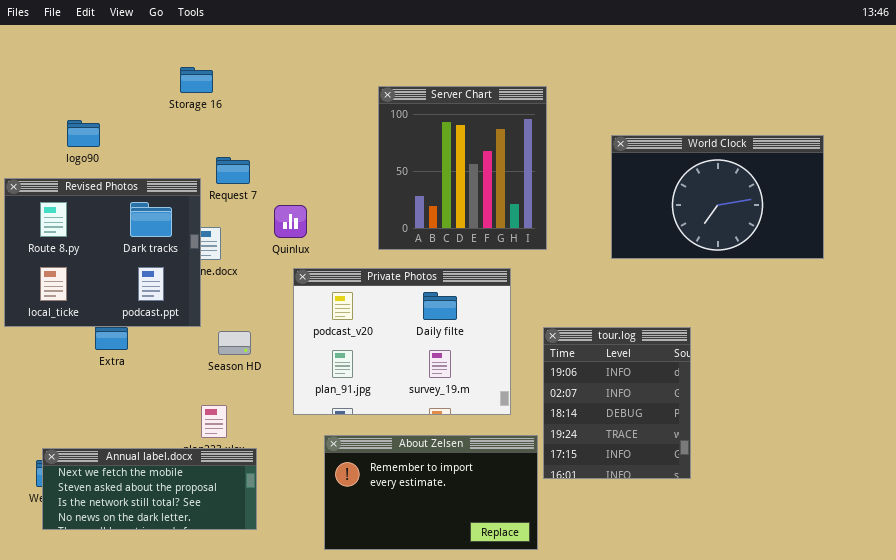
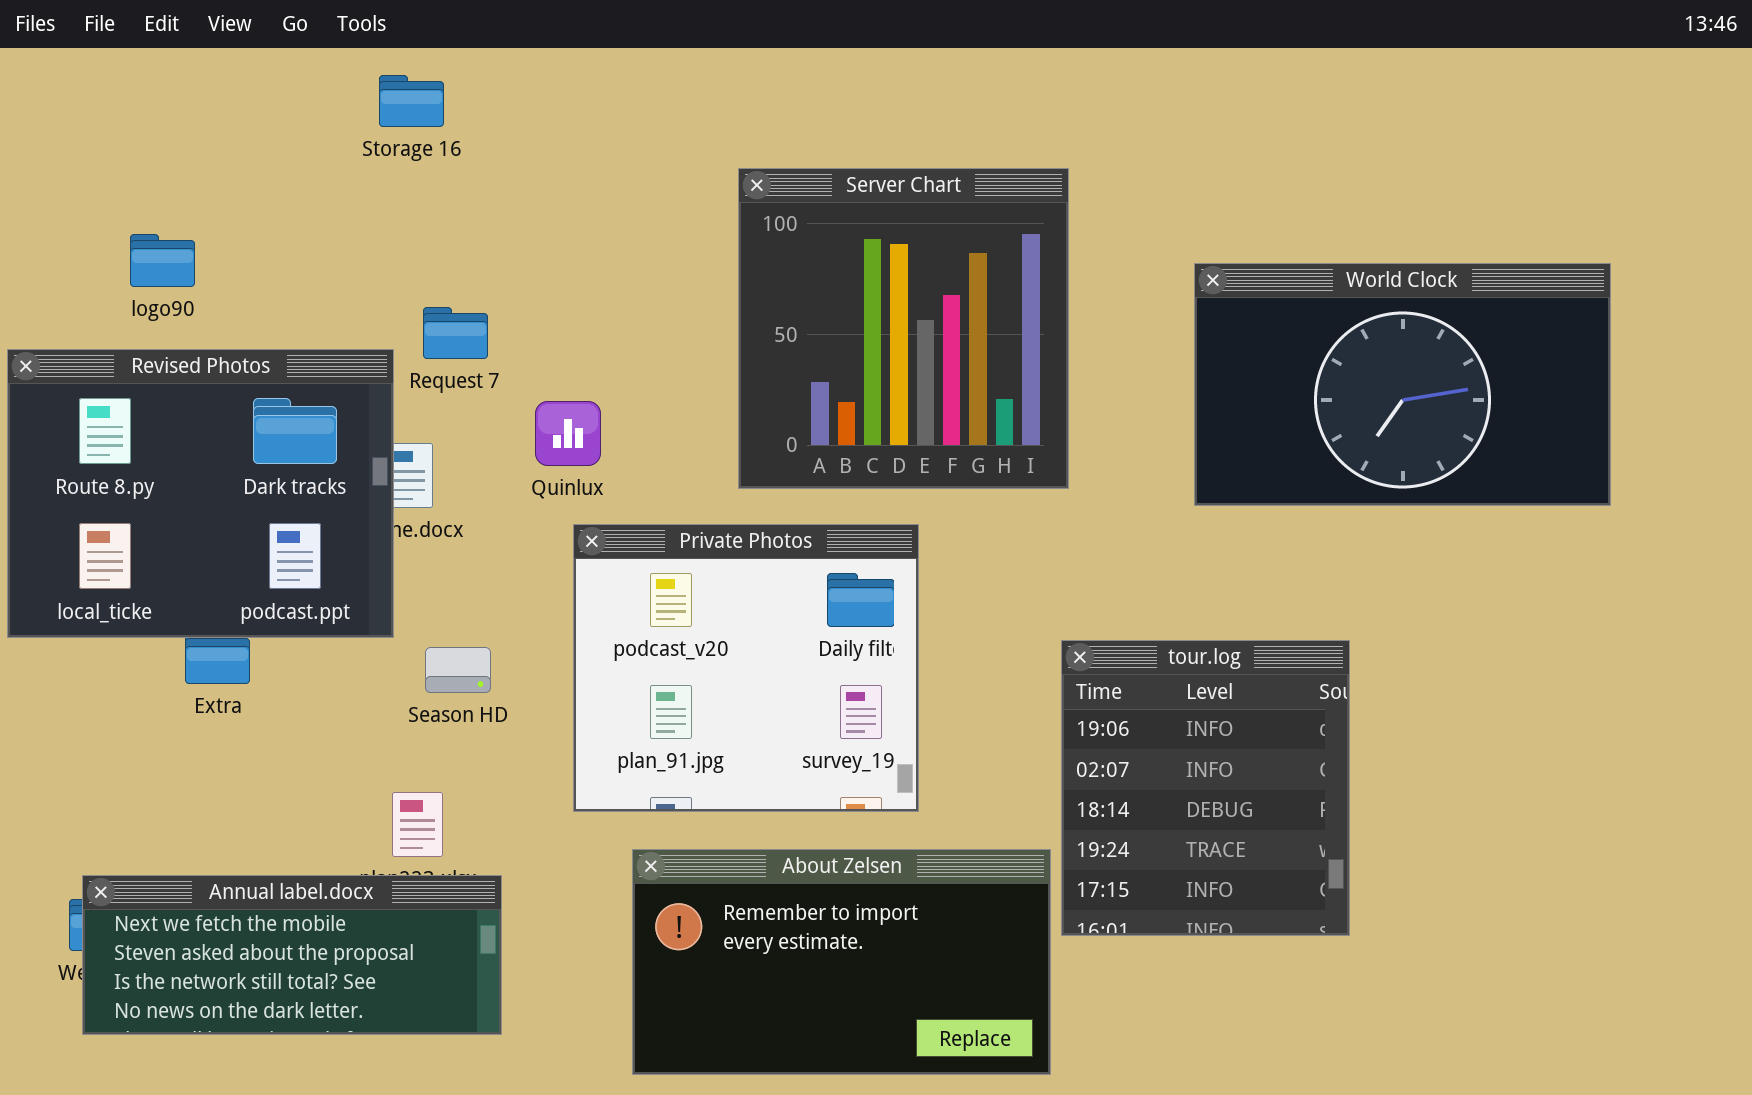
Storage 16: [180,67,213,93] -> [379,75,444,127], moved
Private Photos: [293,268,511,415] -> [573,524,919,812], resized

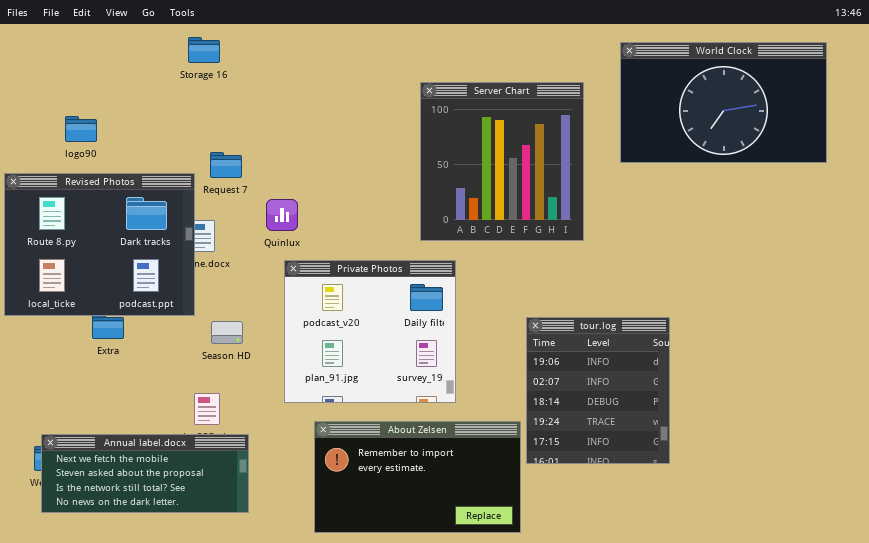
Server Chart: [738,168,1069,489] -> [420,82,584,241], moved
World Clock: [1194,263,1611,506] -> [620,42,827,163], moved

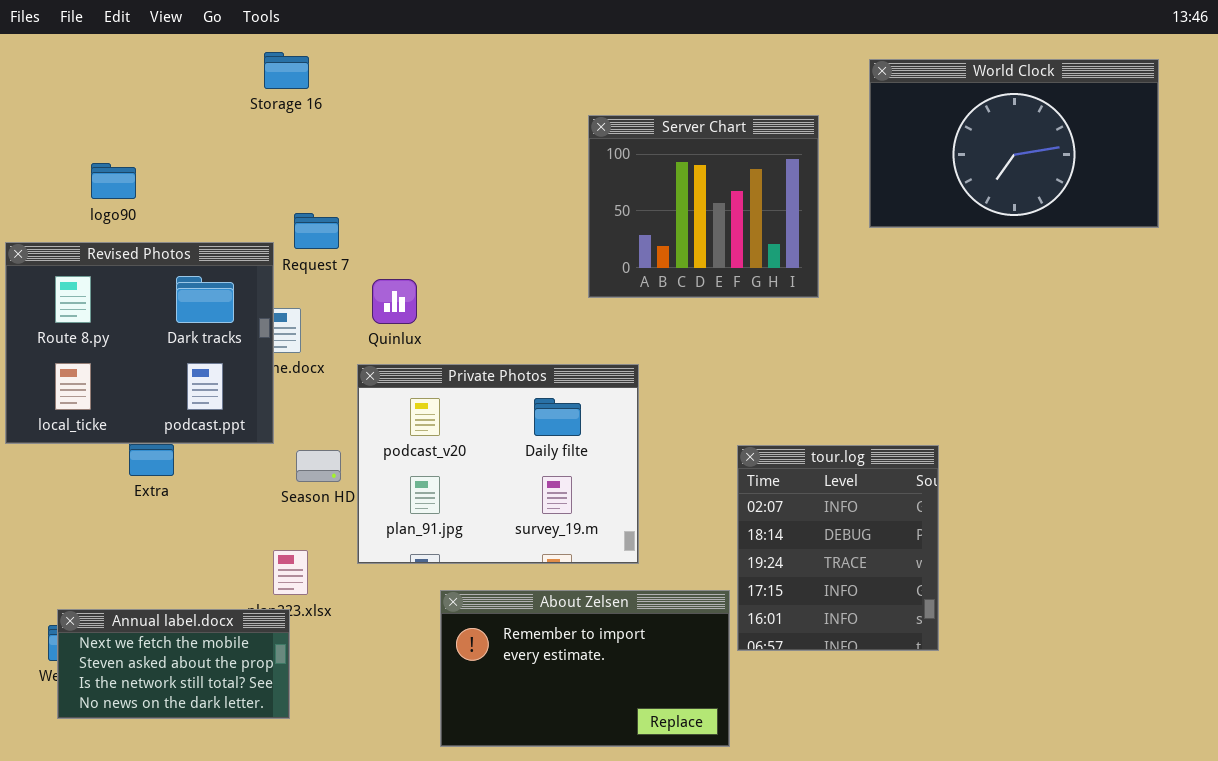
Server Chart: [420,82,584,241] -> [588,115,819,298], resized
Private Photos: [284,260,456,403] -> [357,364,639,564], resized
tour.log: [526,317,670,464] -> [737,445,939,651], scrolled down 1 row
Annual label.docx: [41,434,249,513] -> [57,609,290,719], resized

